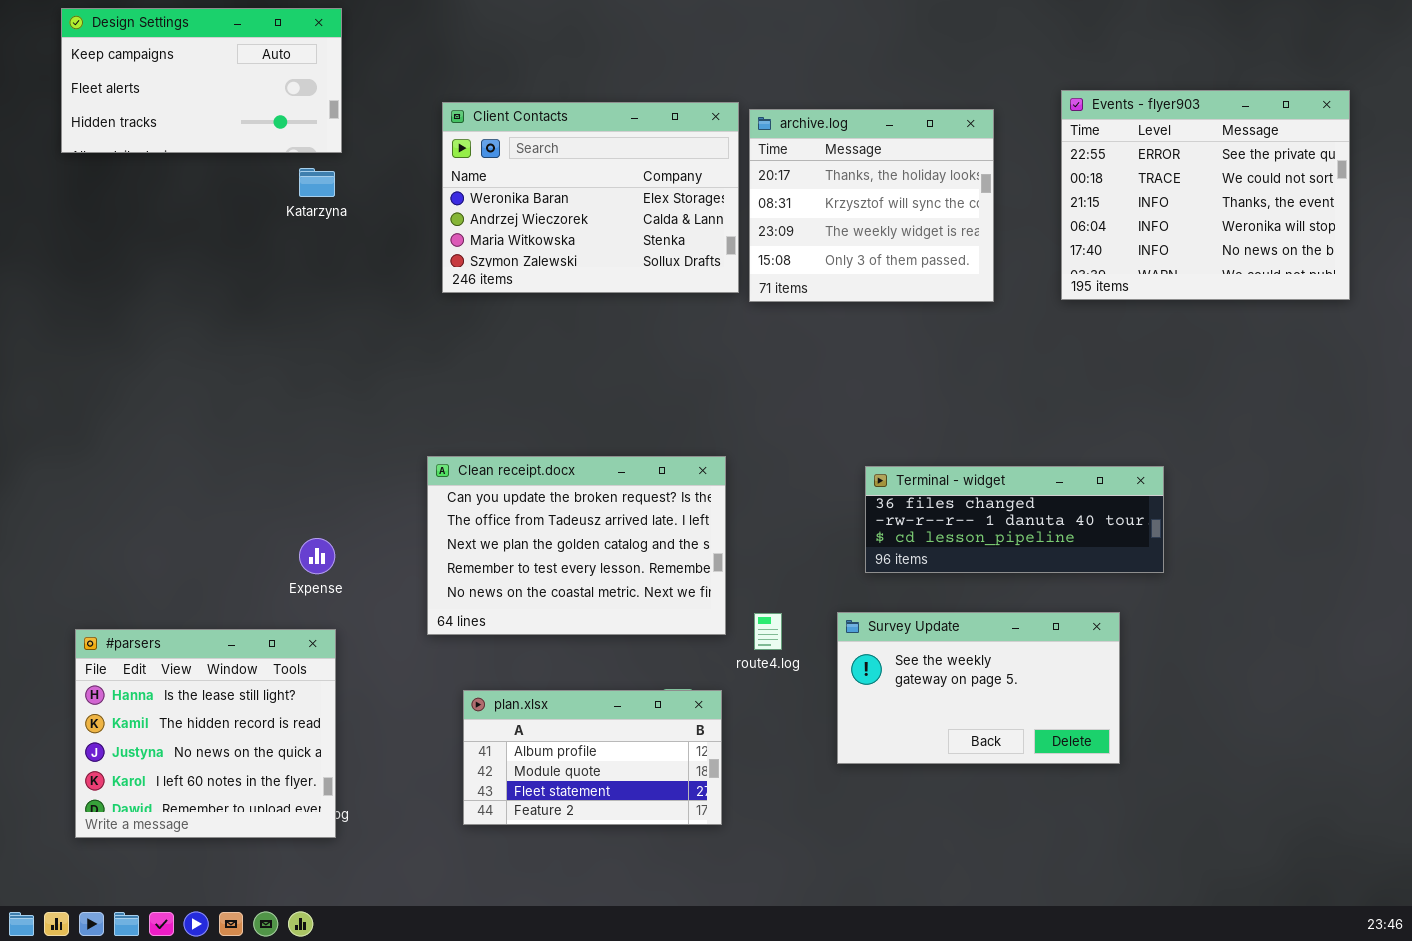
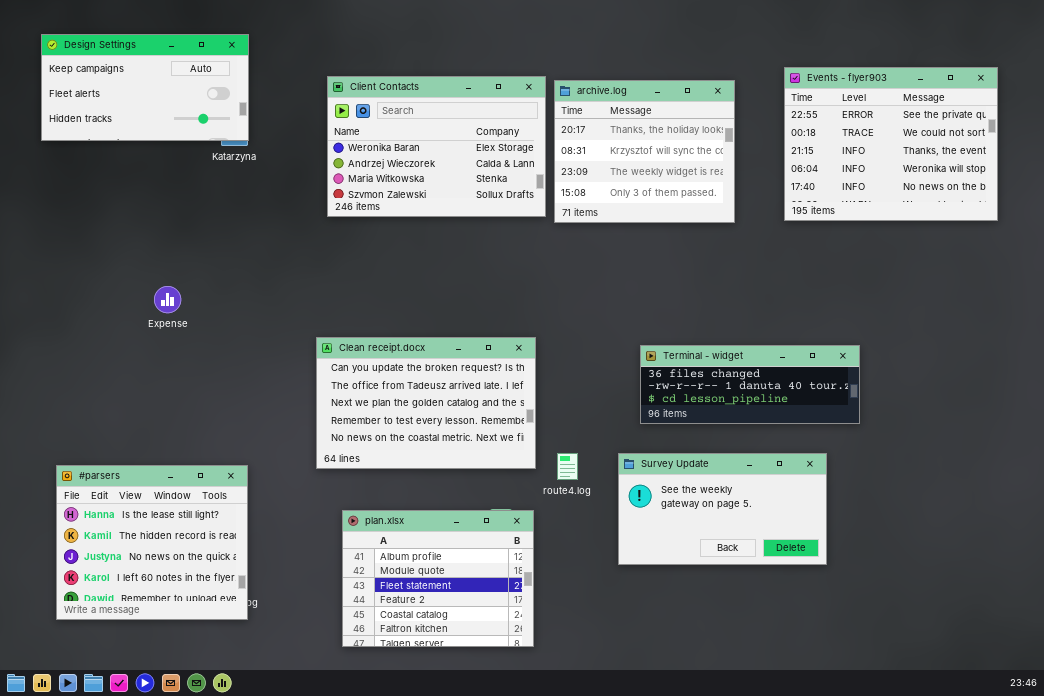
Design Settings: [61,8,342,153] -> [41,34,249,141], moved
Expense: [299,538,335,574] -> [154,286,181,313], moved
plan.xlsx: [463,690,722,825] -> [342,510,534,647], resized

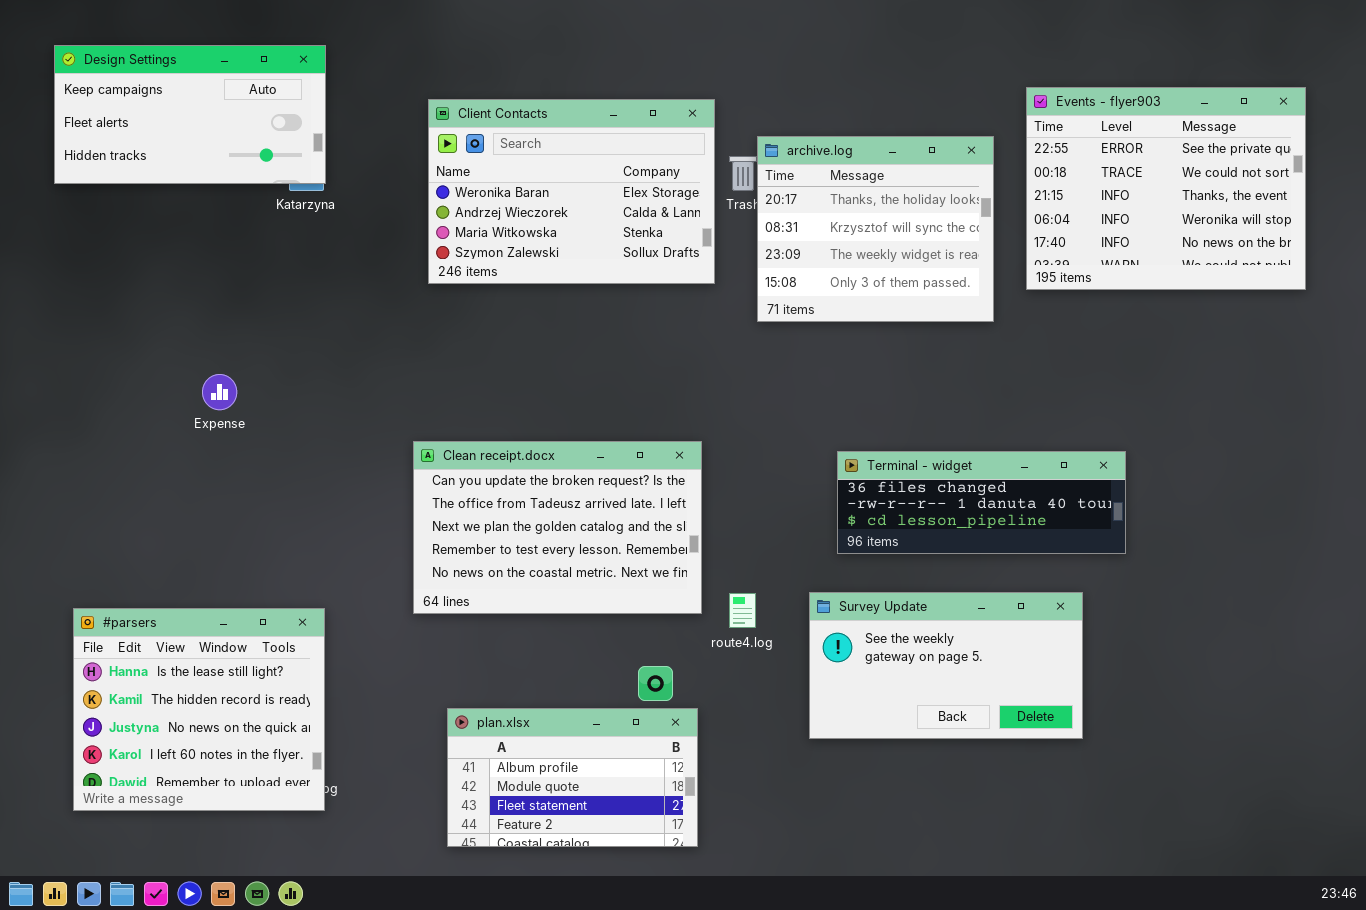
archive.log: [554,80,735,223] -> [757,136,994,322], moved
plan.xlsx: [342,510,534,647] -> [447,708,698,847], resized

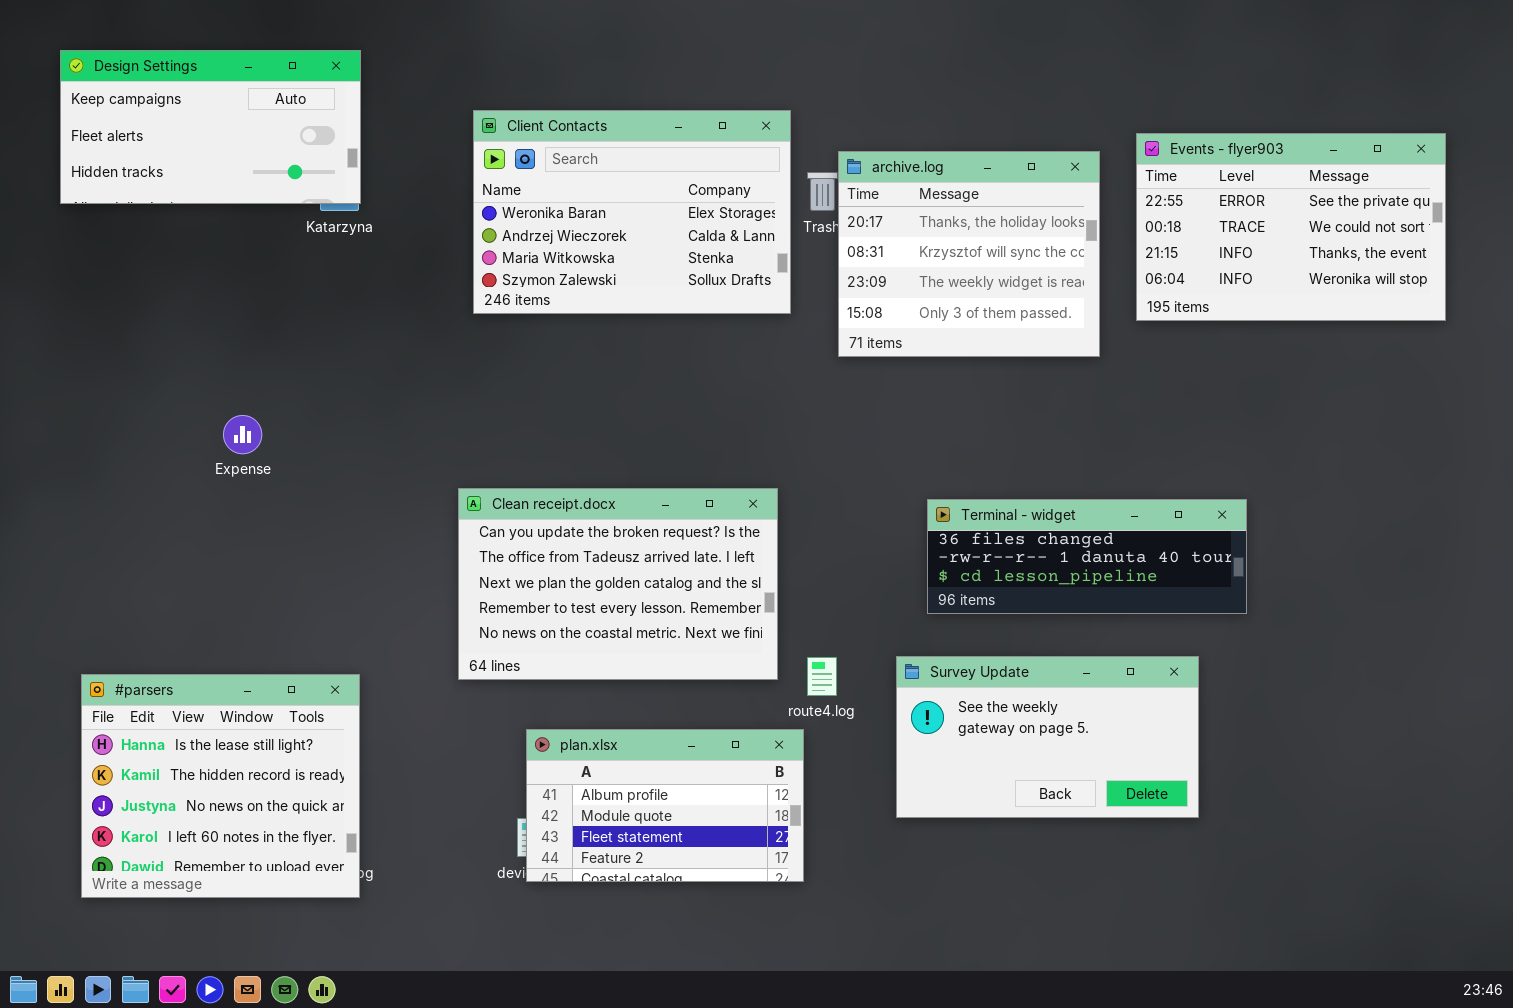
Events - flyer903: [1026,87,1306,290] -> [1136,133,1446,321], resized
plan.xlsx: [447,708,698,847] -> [526,729,804,882], moved

